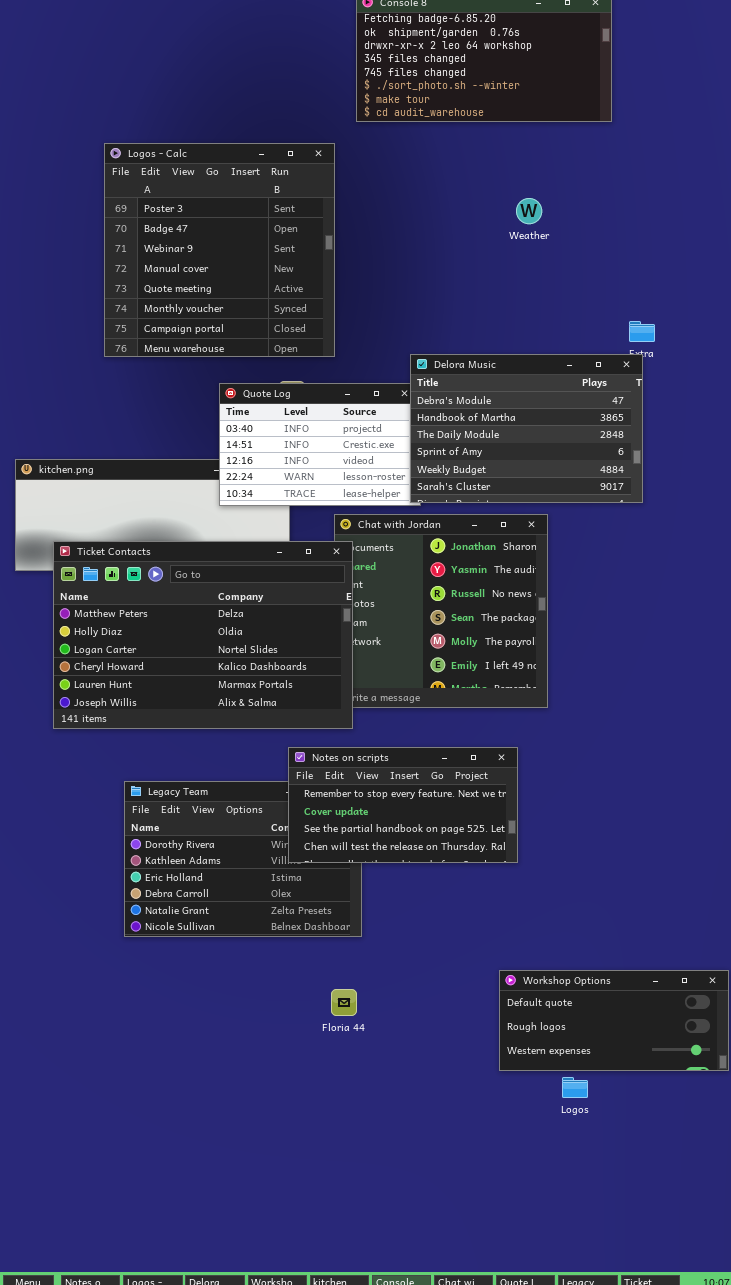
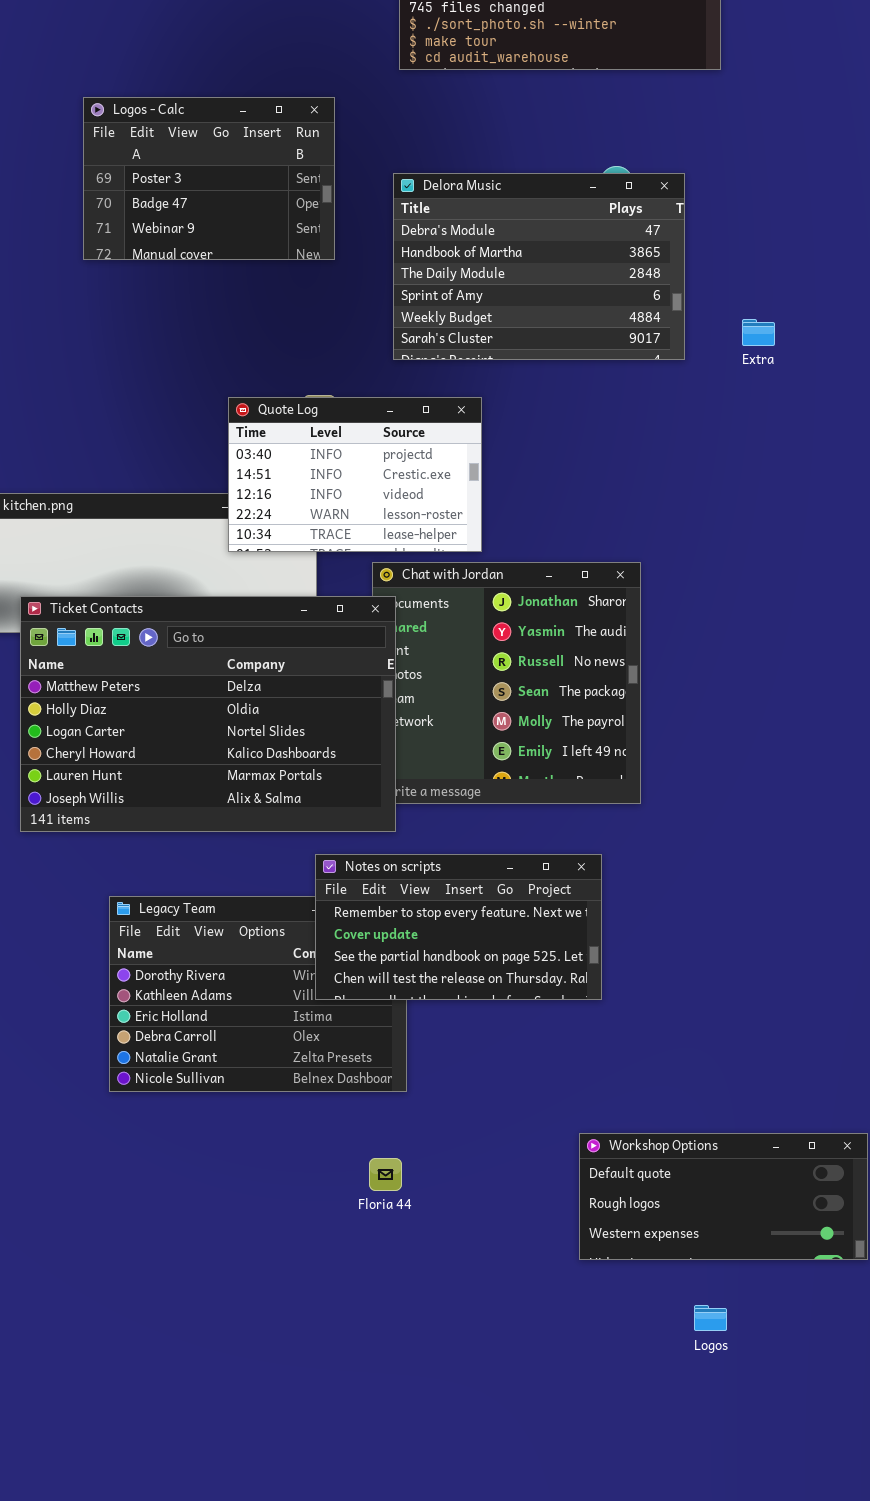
Logos - Calc: [104,143,335,357] -> [83,97,335,260], resized
Delora Music: [410,354,643,503] -> [393,173,685,360], moved
Logos: [562,1077,588,1098] -> [694,1305,727,1331], moved

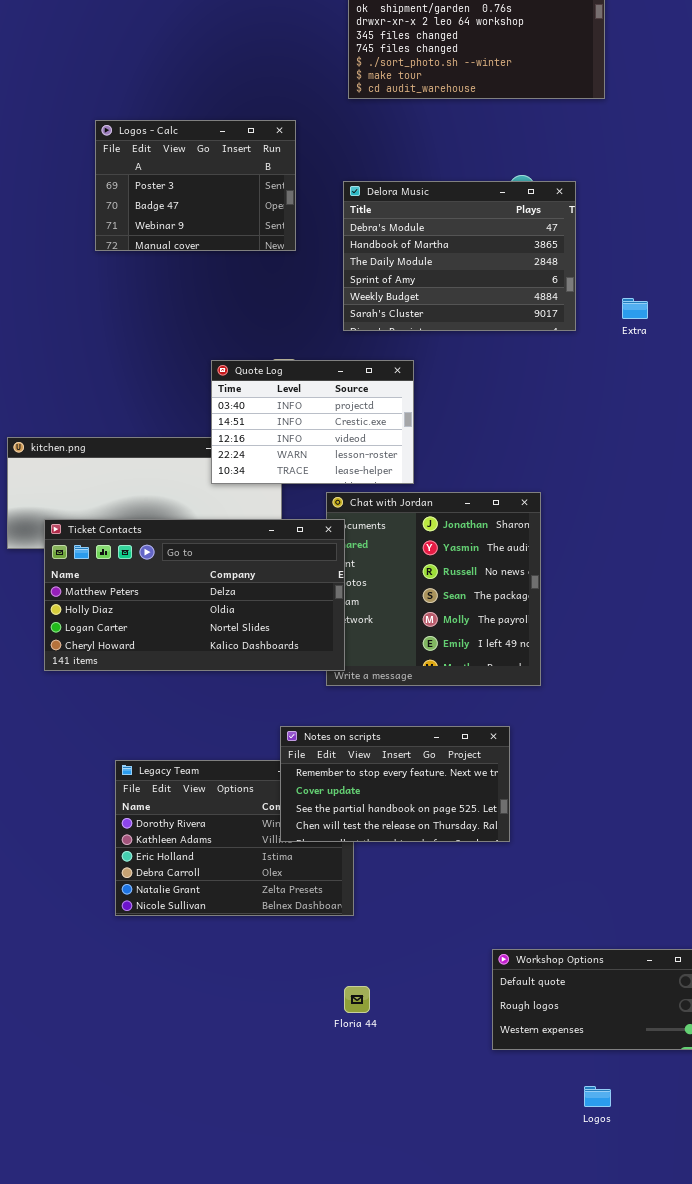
Ticket Contacts: [20,596,396,832] -> [44,519,345,671], resized
Floria 44: [369,1158,402,1191] -> [344,986,370,1013], moved

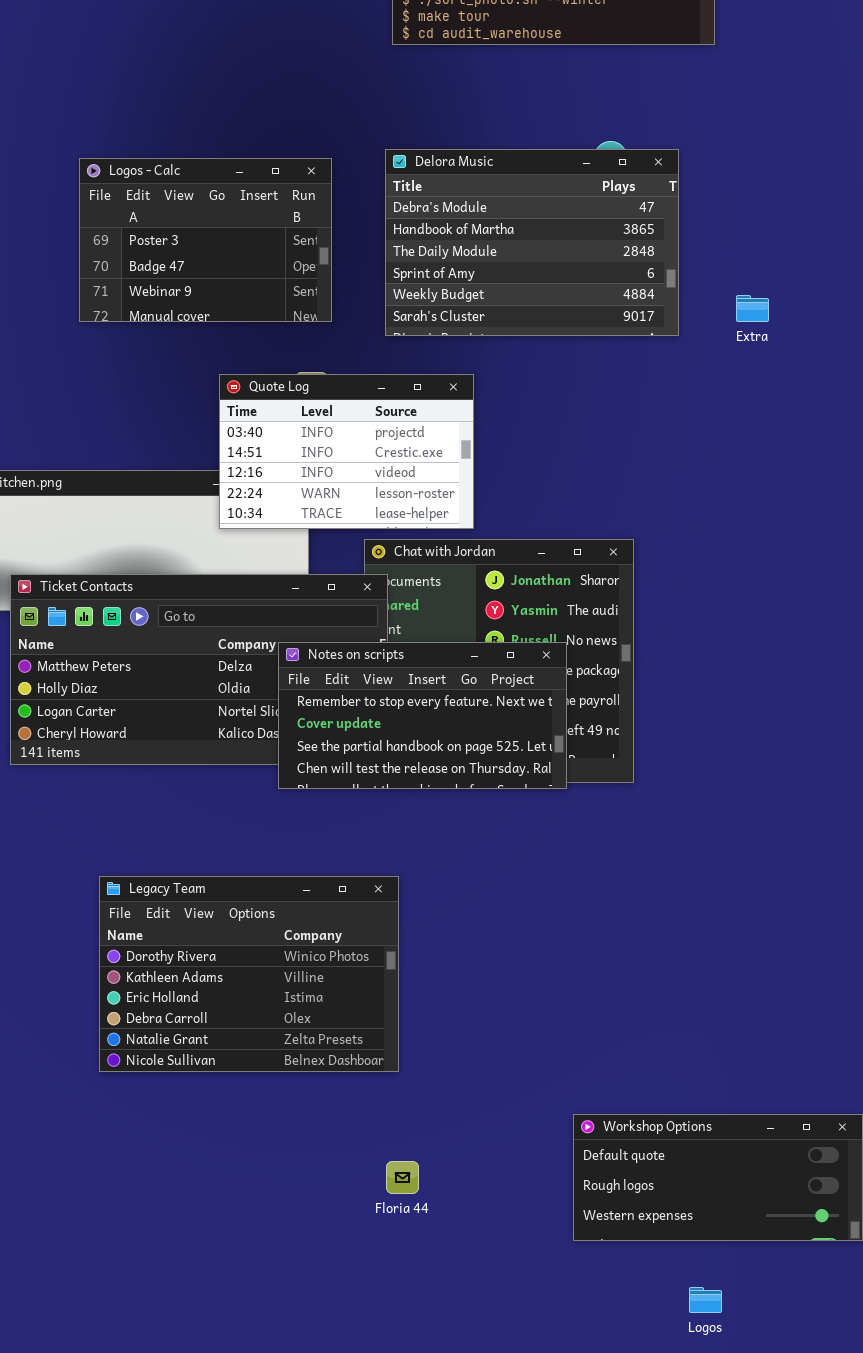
Logos - Calc: [95,120,296,251] -> [79,158,332,322], moved
Notes on scripts: [280,726,510,842] -> [278,642,567,789], moved

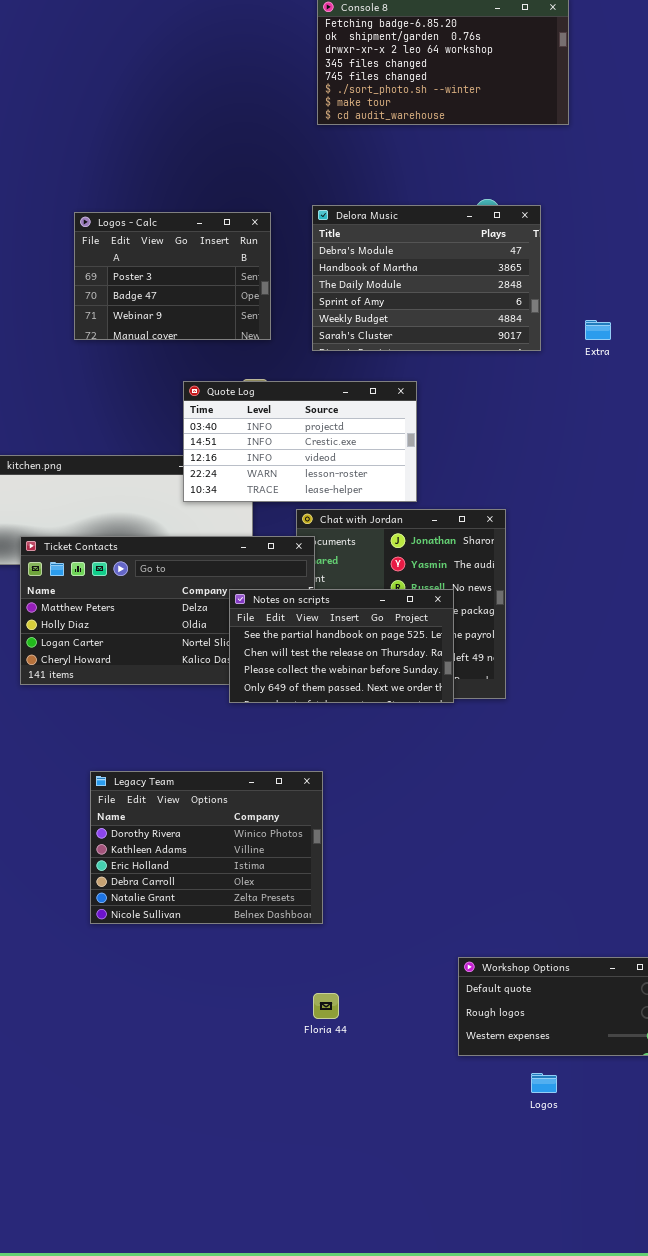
Quote Log: [219,374,474,529] -> [183,381,417,502], resized
Notes on scripts: [278,642,567,789] -> [229,589,454,703], scrolled down 2 rows
Logos: [689,1287,722,1313] -> [531,1073,557,1093], moved

